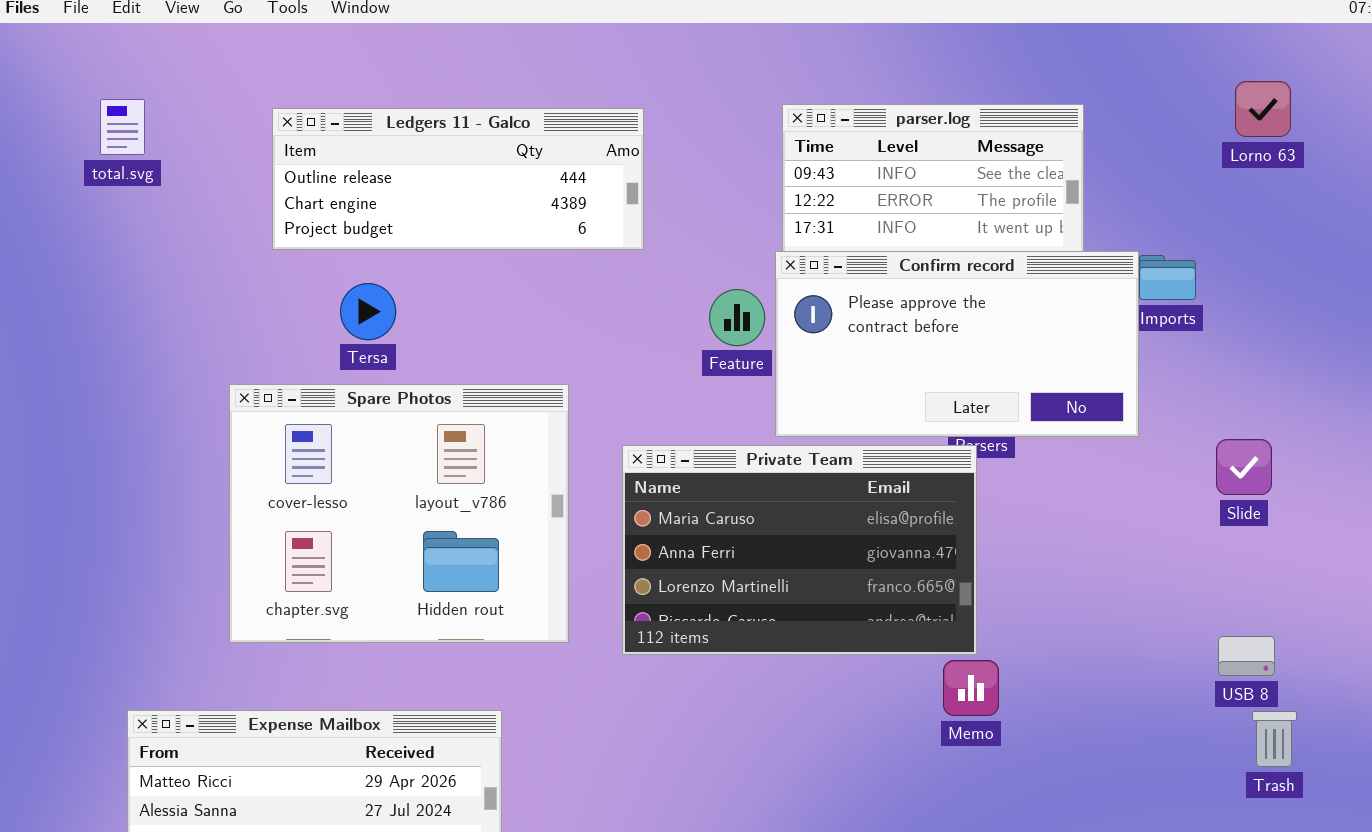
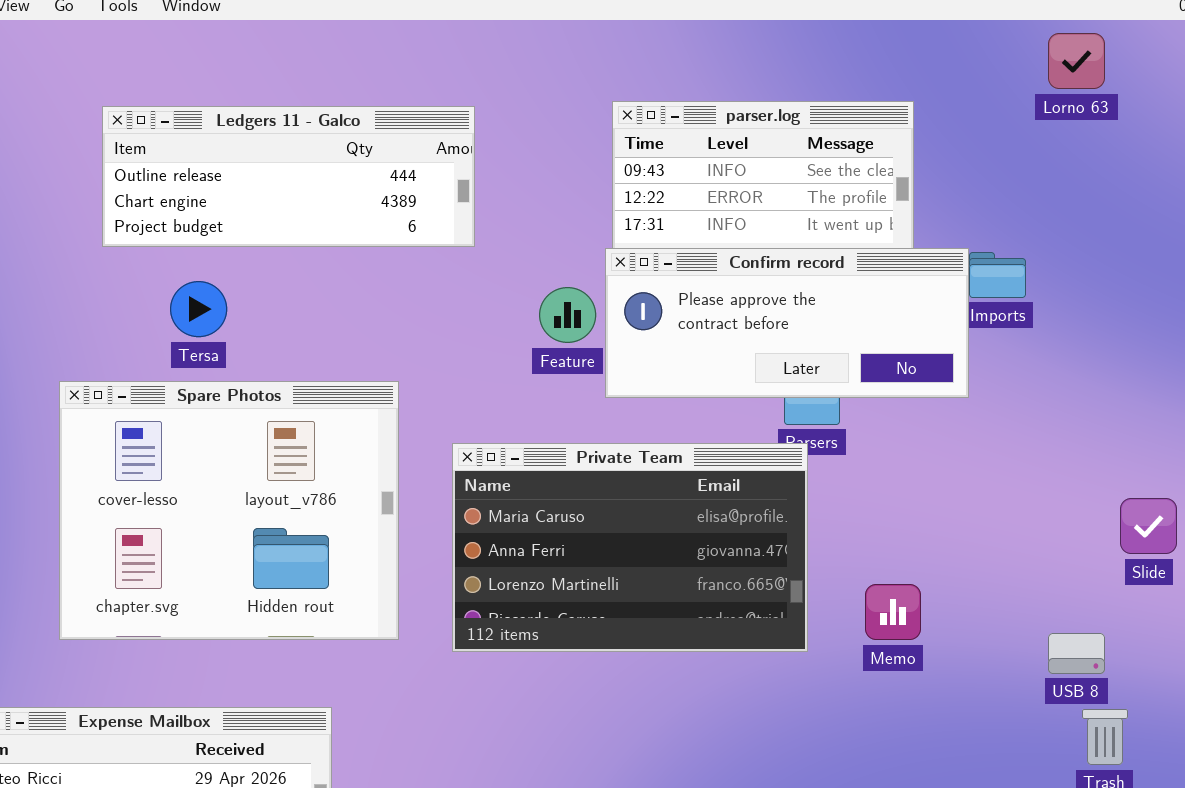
Lorno 63: [1235,81,1291,137] -> [1048,33,1105,89], moved
Confirm record: [775,251,1139,437] -> [605,248,969,398], resized
Slide: [1216,439,1272,495] -> [1120,498,1177,554], moved
Memo: [943,660,999,716] -> [865,584,921,640], moved

